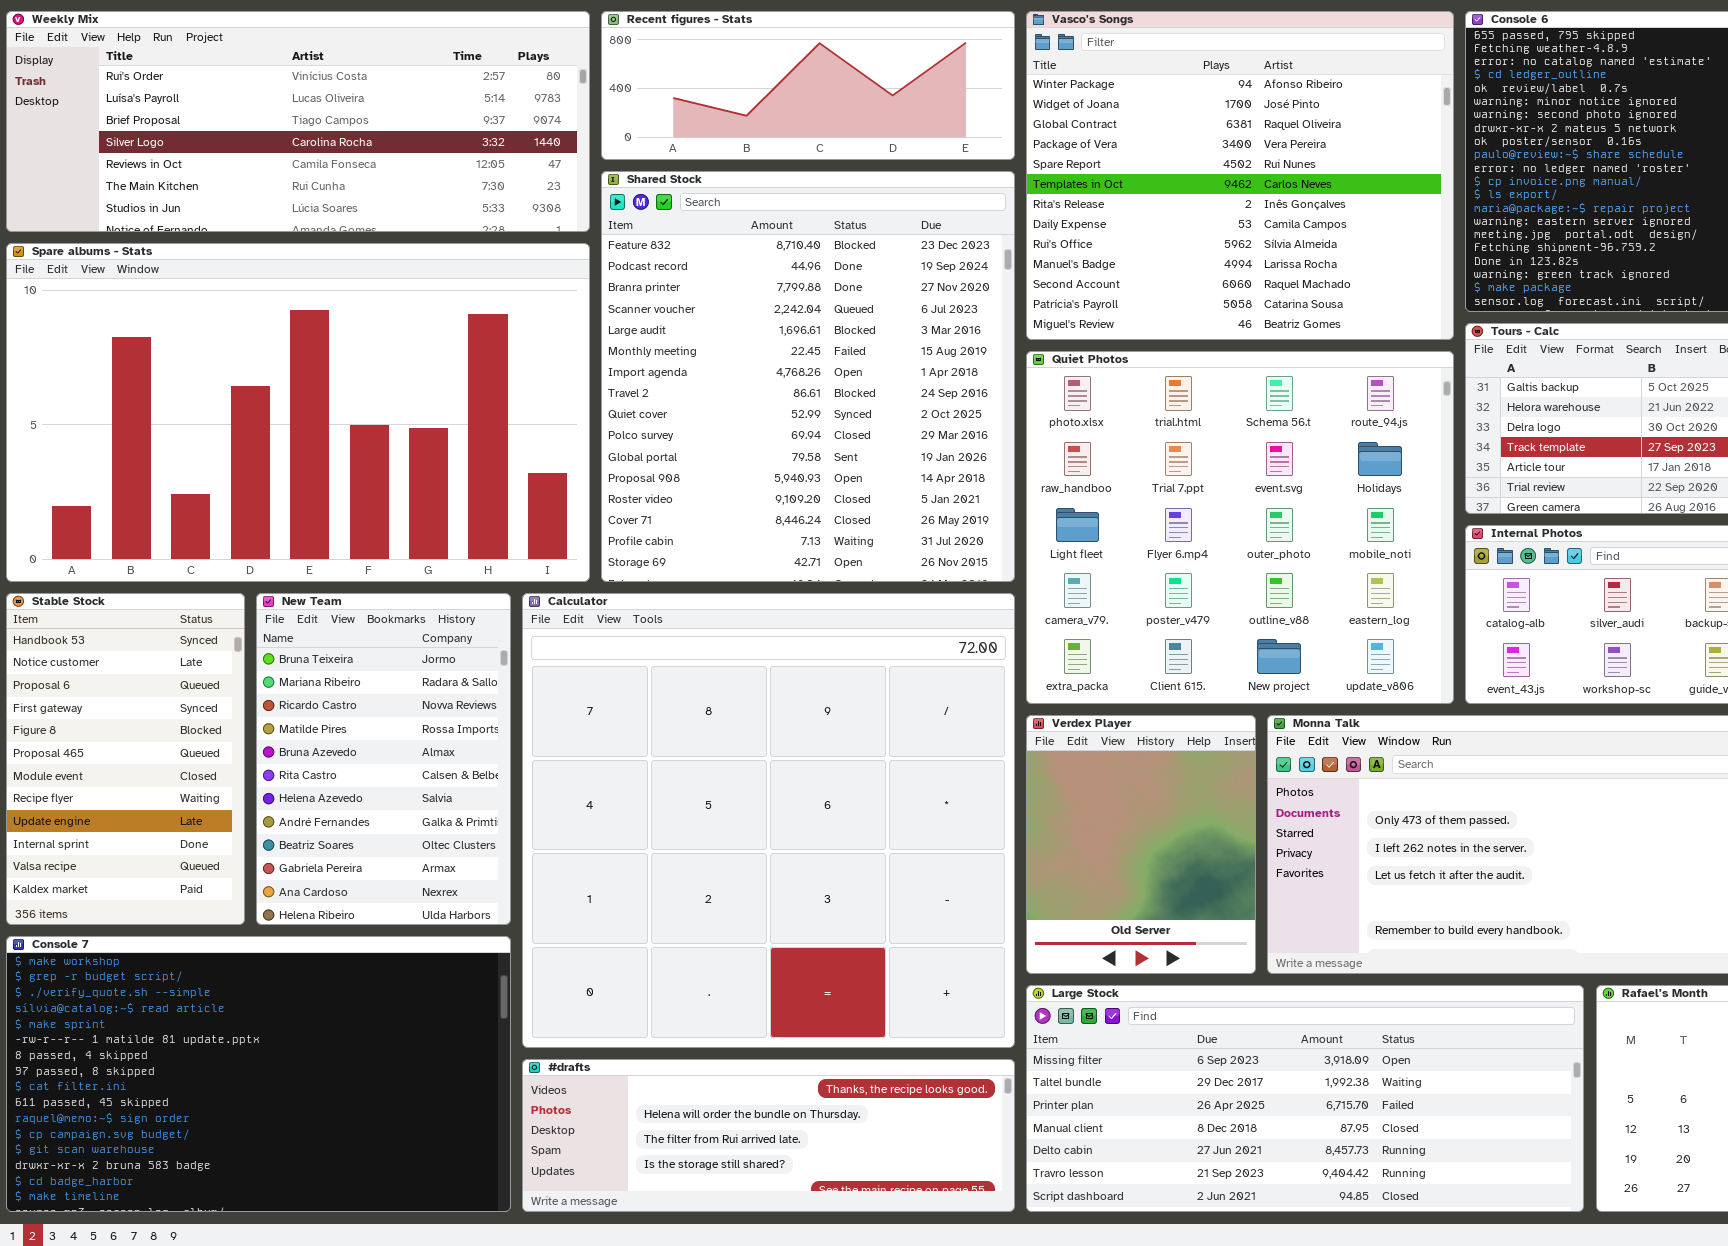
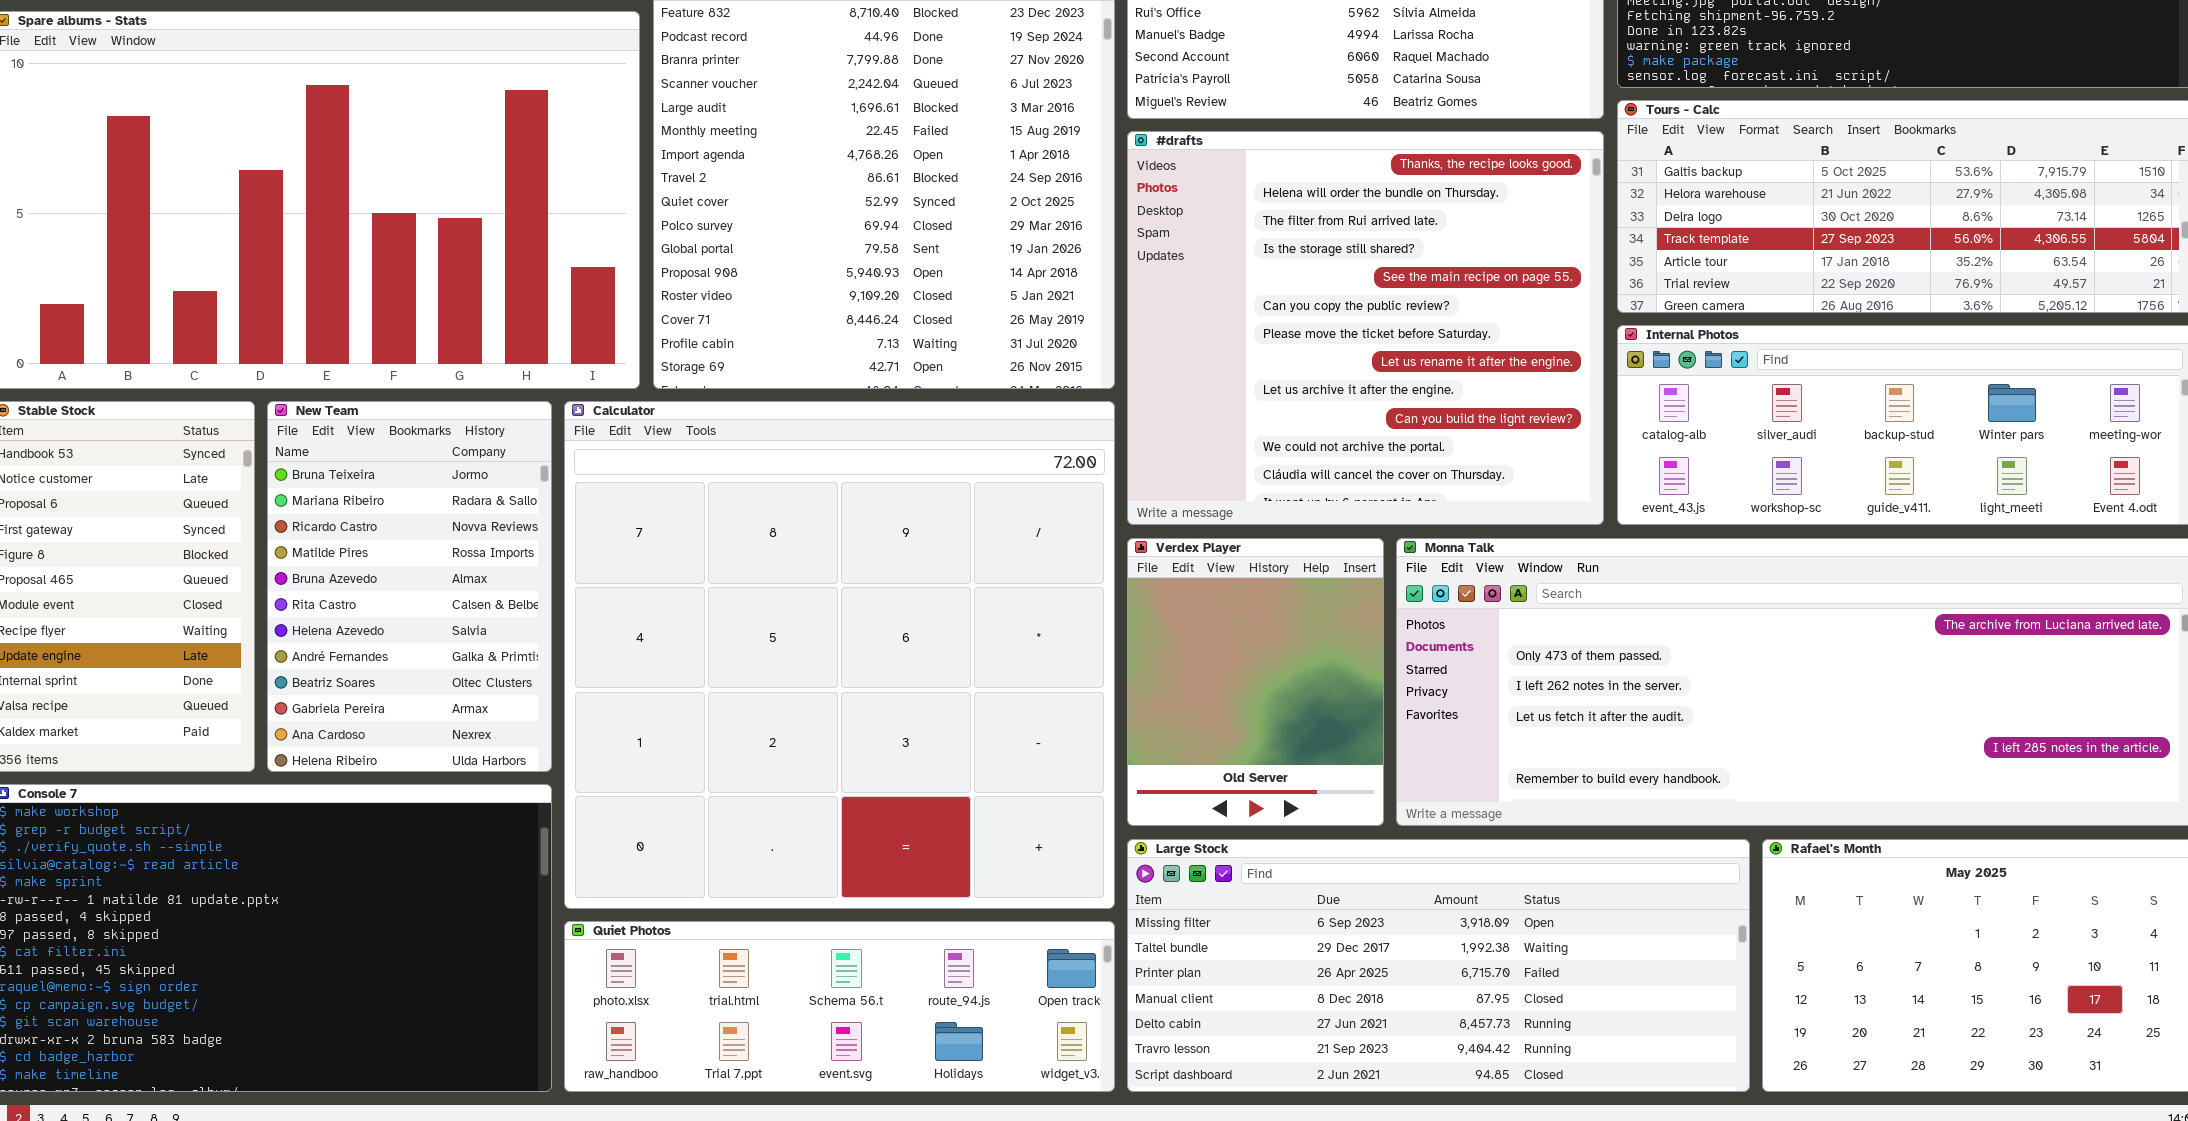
Quiet Photos: [1026,351,1454,704] -> [564,921,1115,1092], moved, resized
#drafts: [522,1059,1015,1212] -> [1127,131,1604,525], moved, resized

